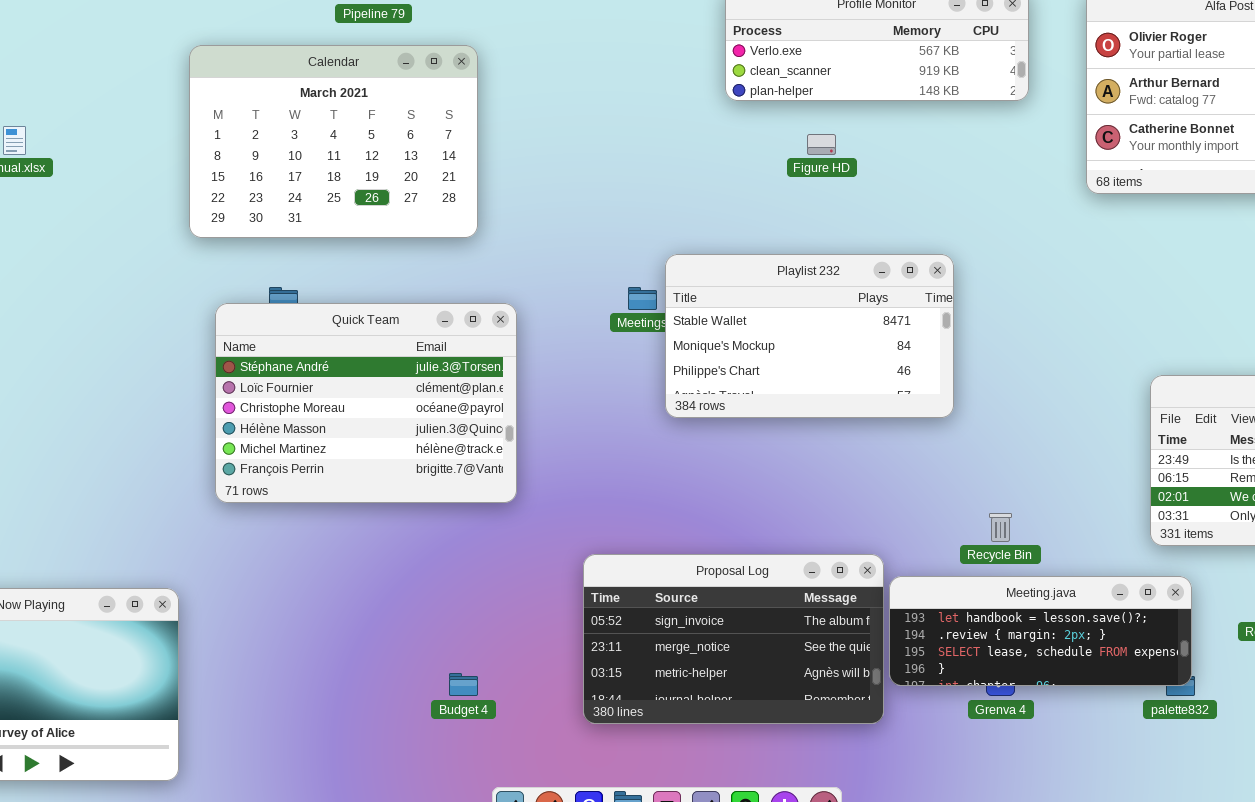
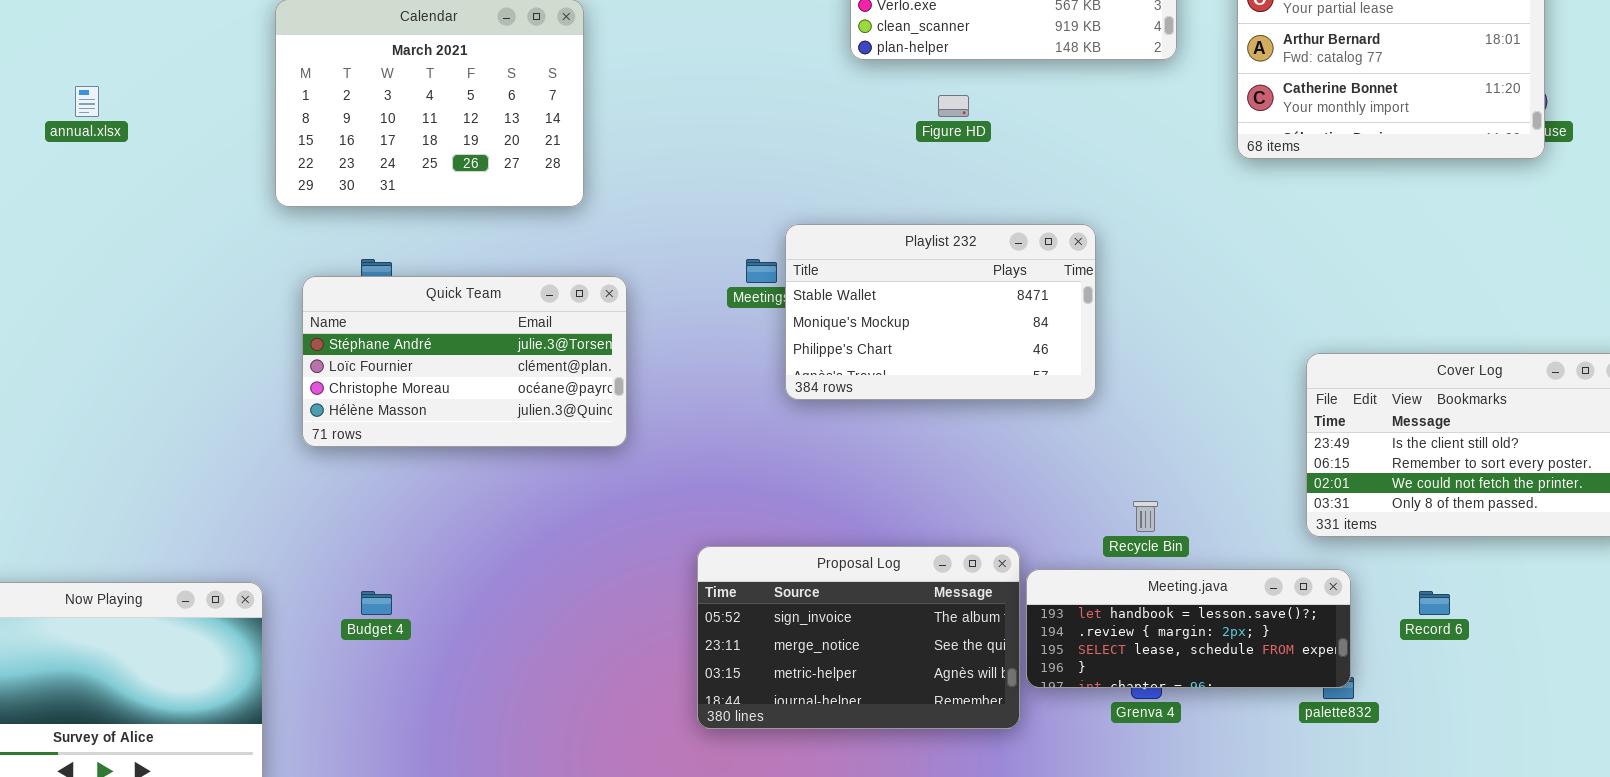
Quick Team: [215,303,517,503] -> [302,276,627,447], resized
Budget 4: [449,673,478,696] -> [361,591,392,615], moved

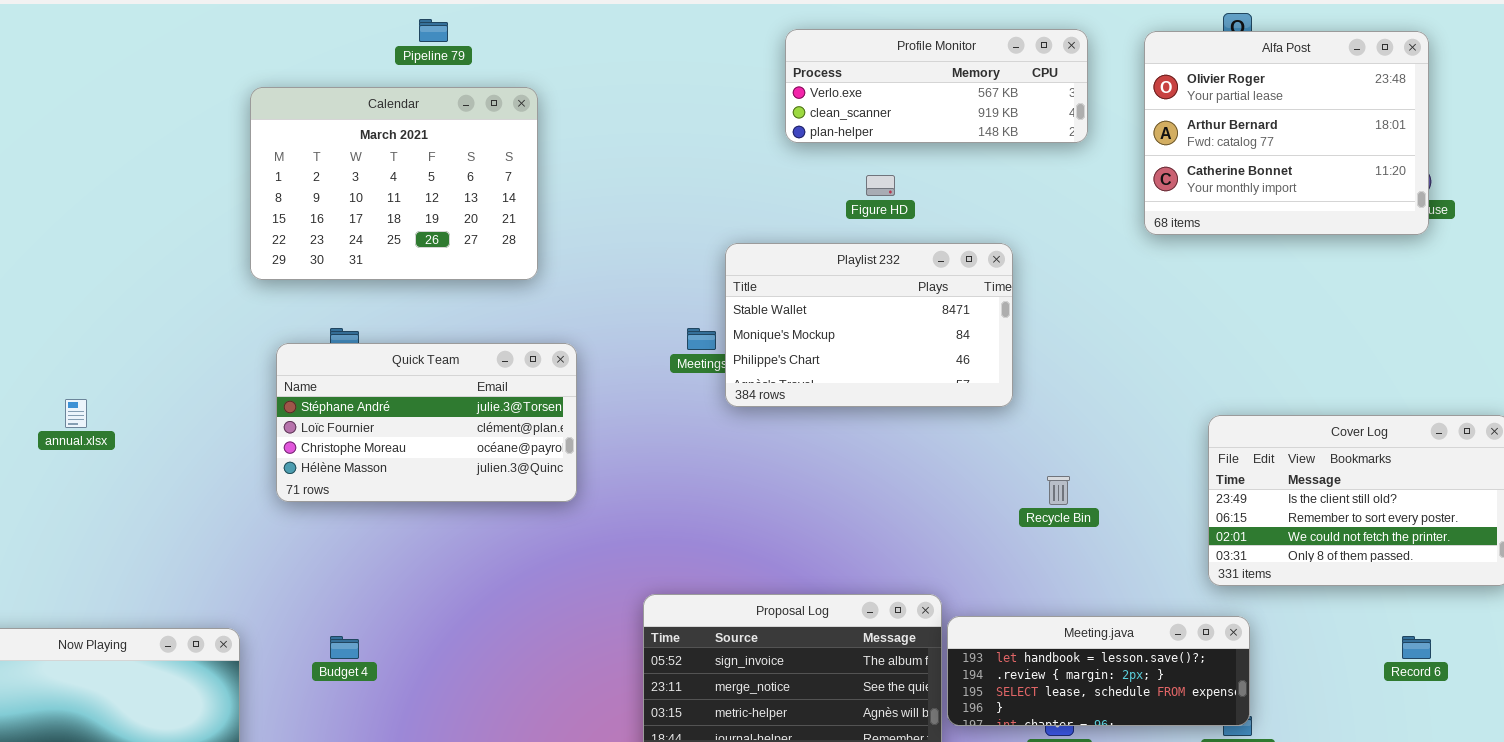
annual.xlsx: [75,86,99,117] -> [65,399,87,428], moved
Playlist 232: [785,224,1096,400] -> [725,243,1013,407], moved
Recycle Bin: [1133,501,1158,532] -> [1047,476,1070,505], moved
Record 6: [1419,591,1450,615] -> [1402,636,1431,659], moved

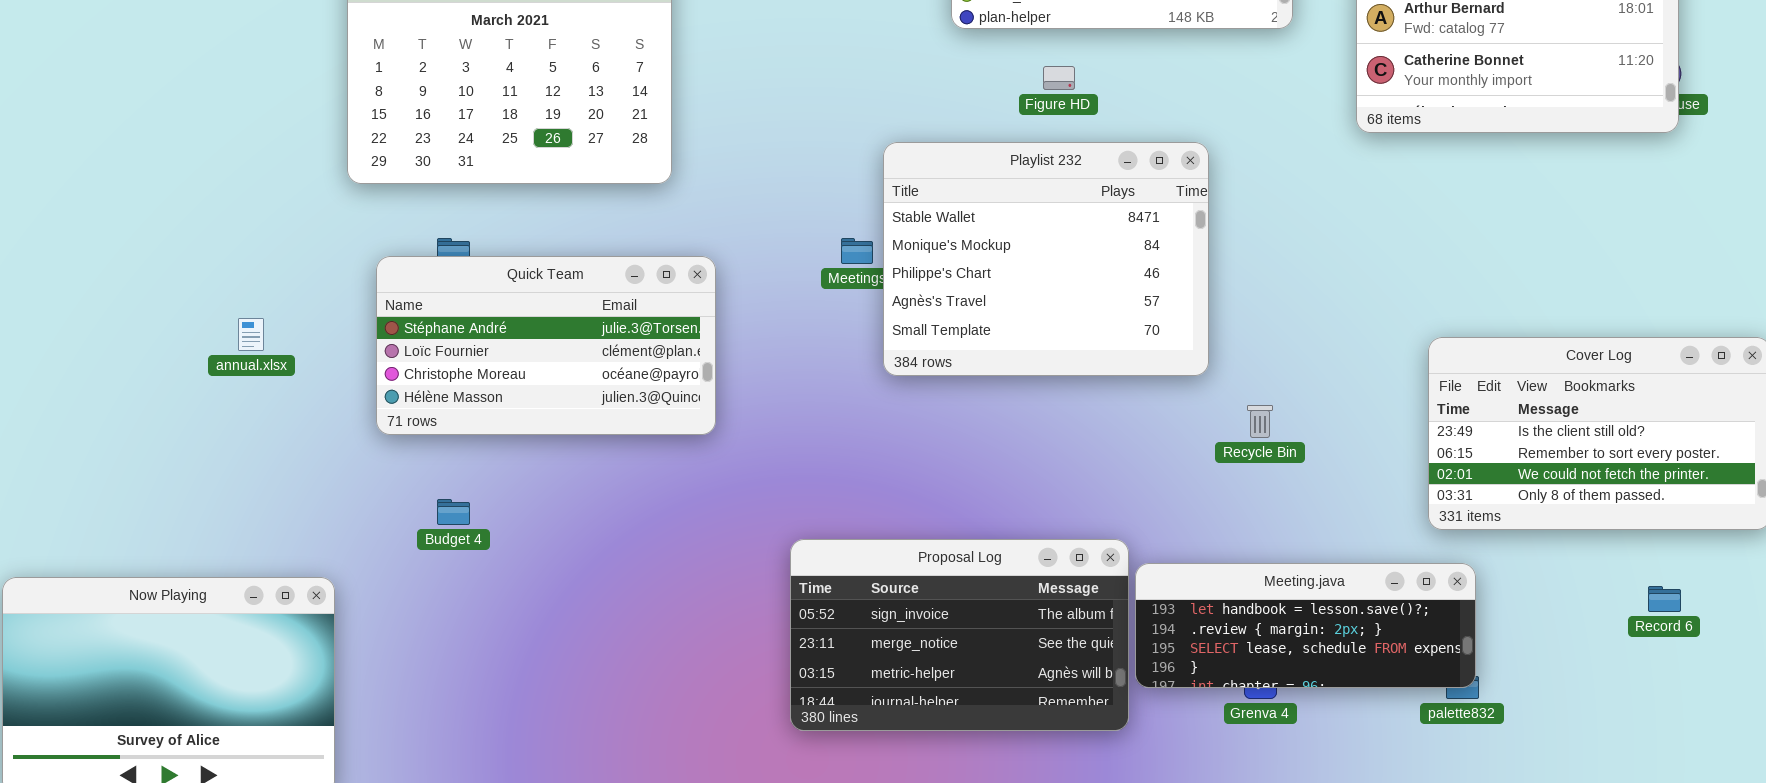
Playlist 232: [725,243,1013,407] -> [883,142,1209,376], resized
annual.xlsx: [65,399,87,428] -> [238,318,264,351], moved
Budget 4: [330,636,359,659] -> [437,499,470,525], moved

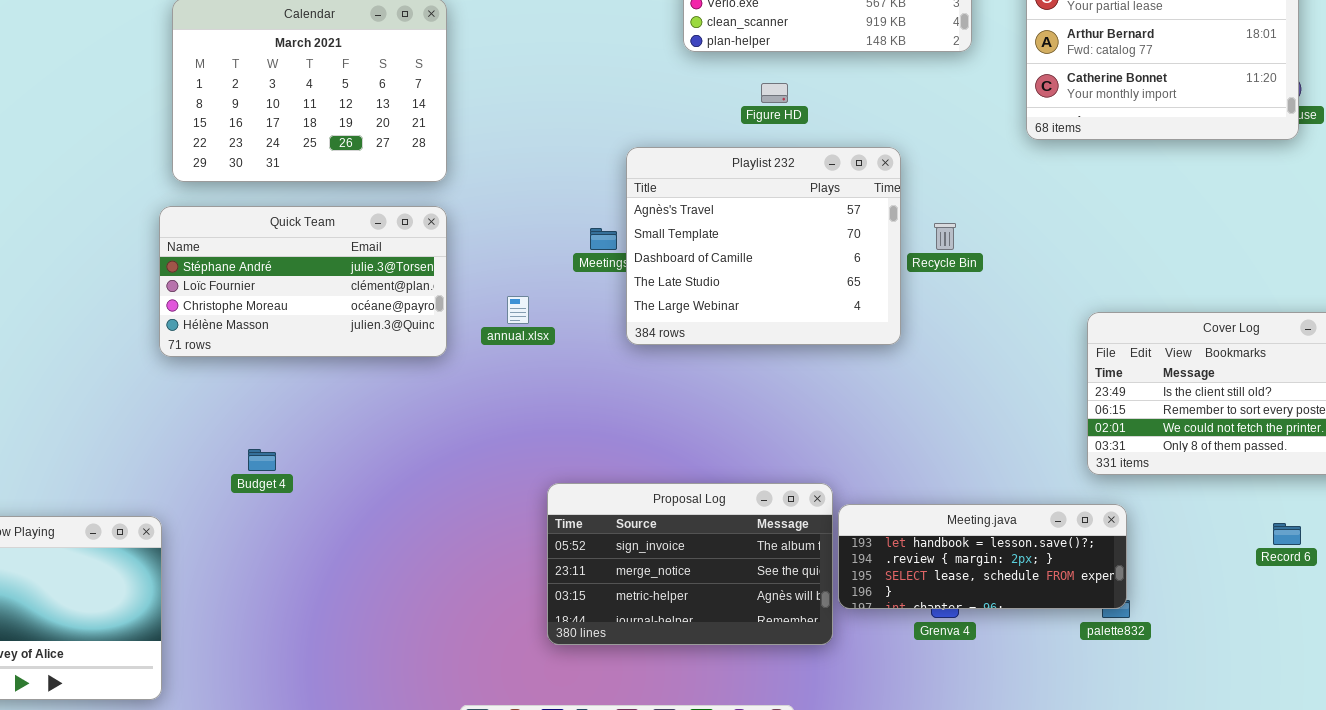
Playlist 232: [883,142,1209,376] -> [626,147,901,345], scrolled down 3 rows
Quick Team: [376,256,716,435] -> [159,206,447,357], moved
annual.xlsx: [238,318,264,351] -> [507,296,529,324], moved
Recycle Bin: [1247,405,1273,438] -> [934,223,956,250], moved

